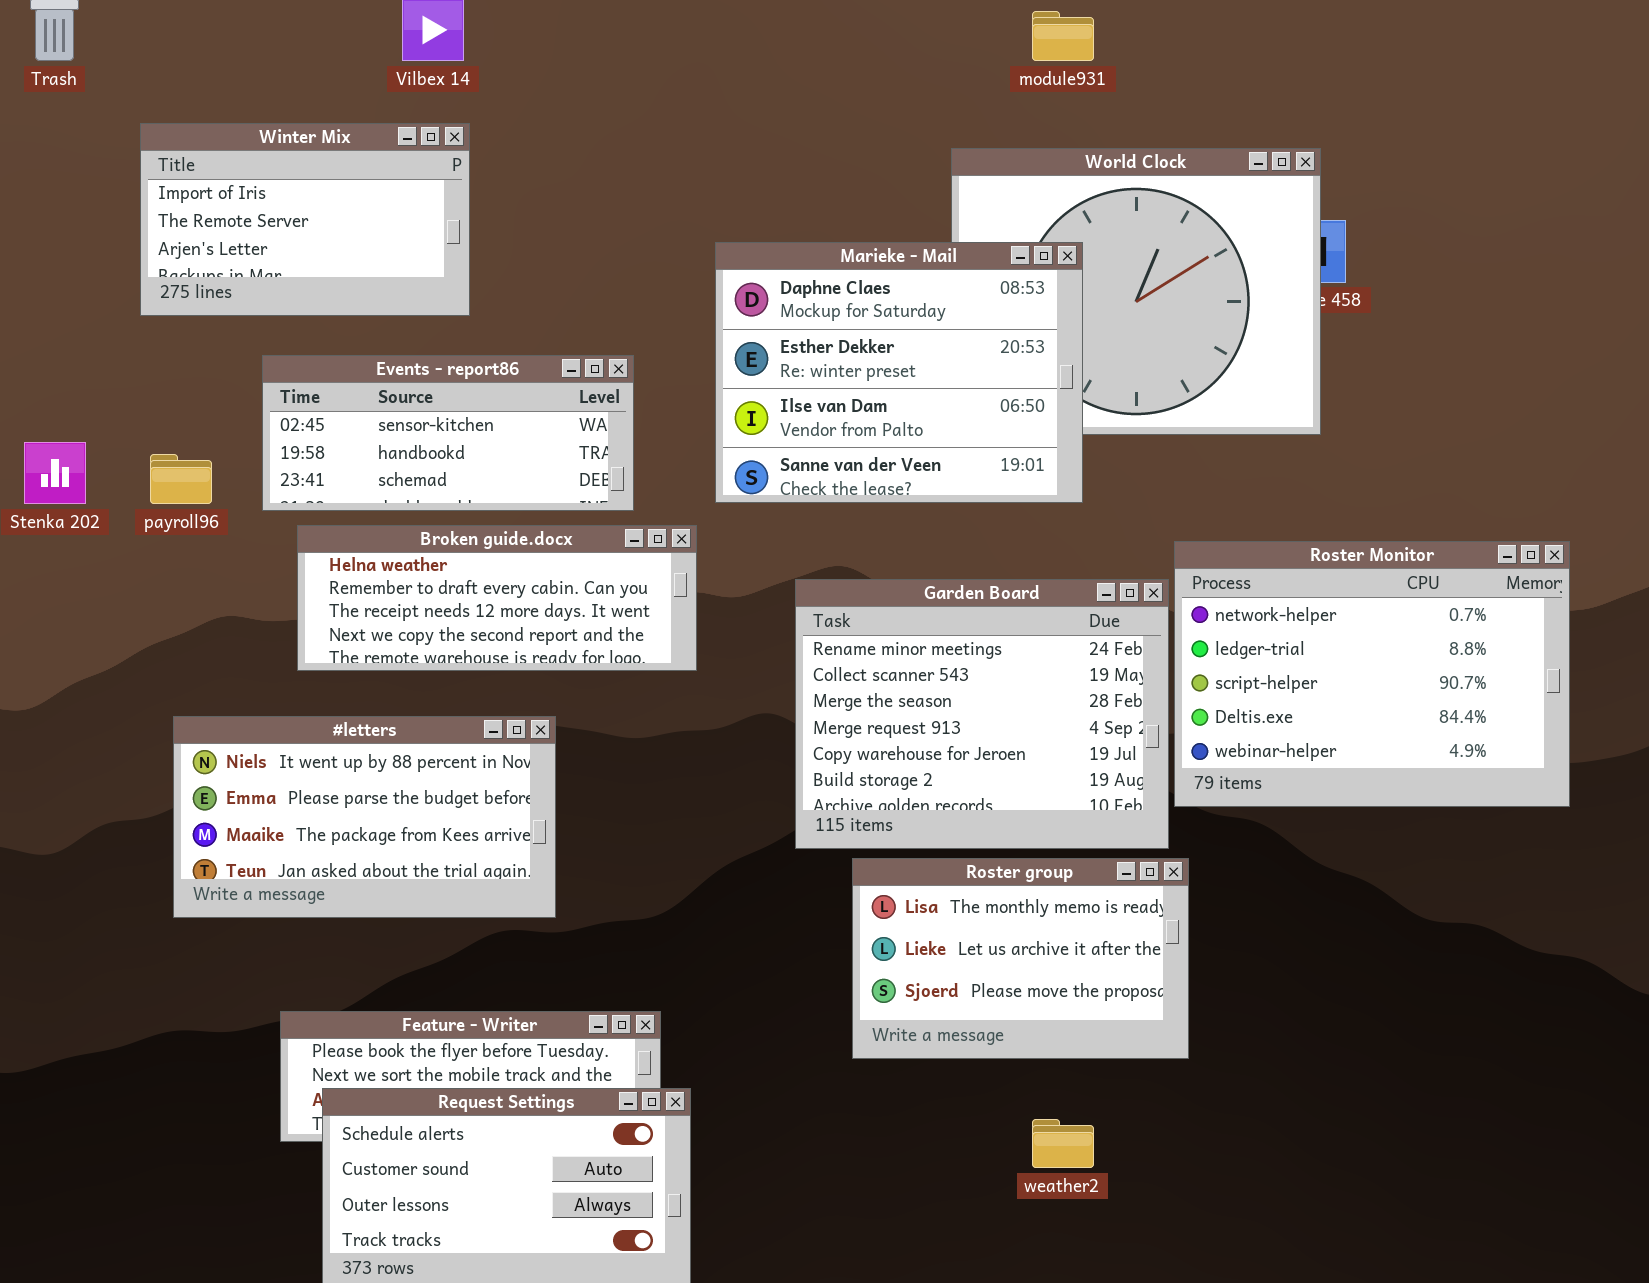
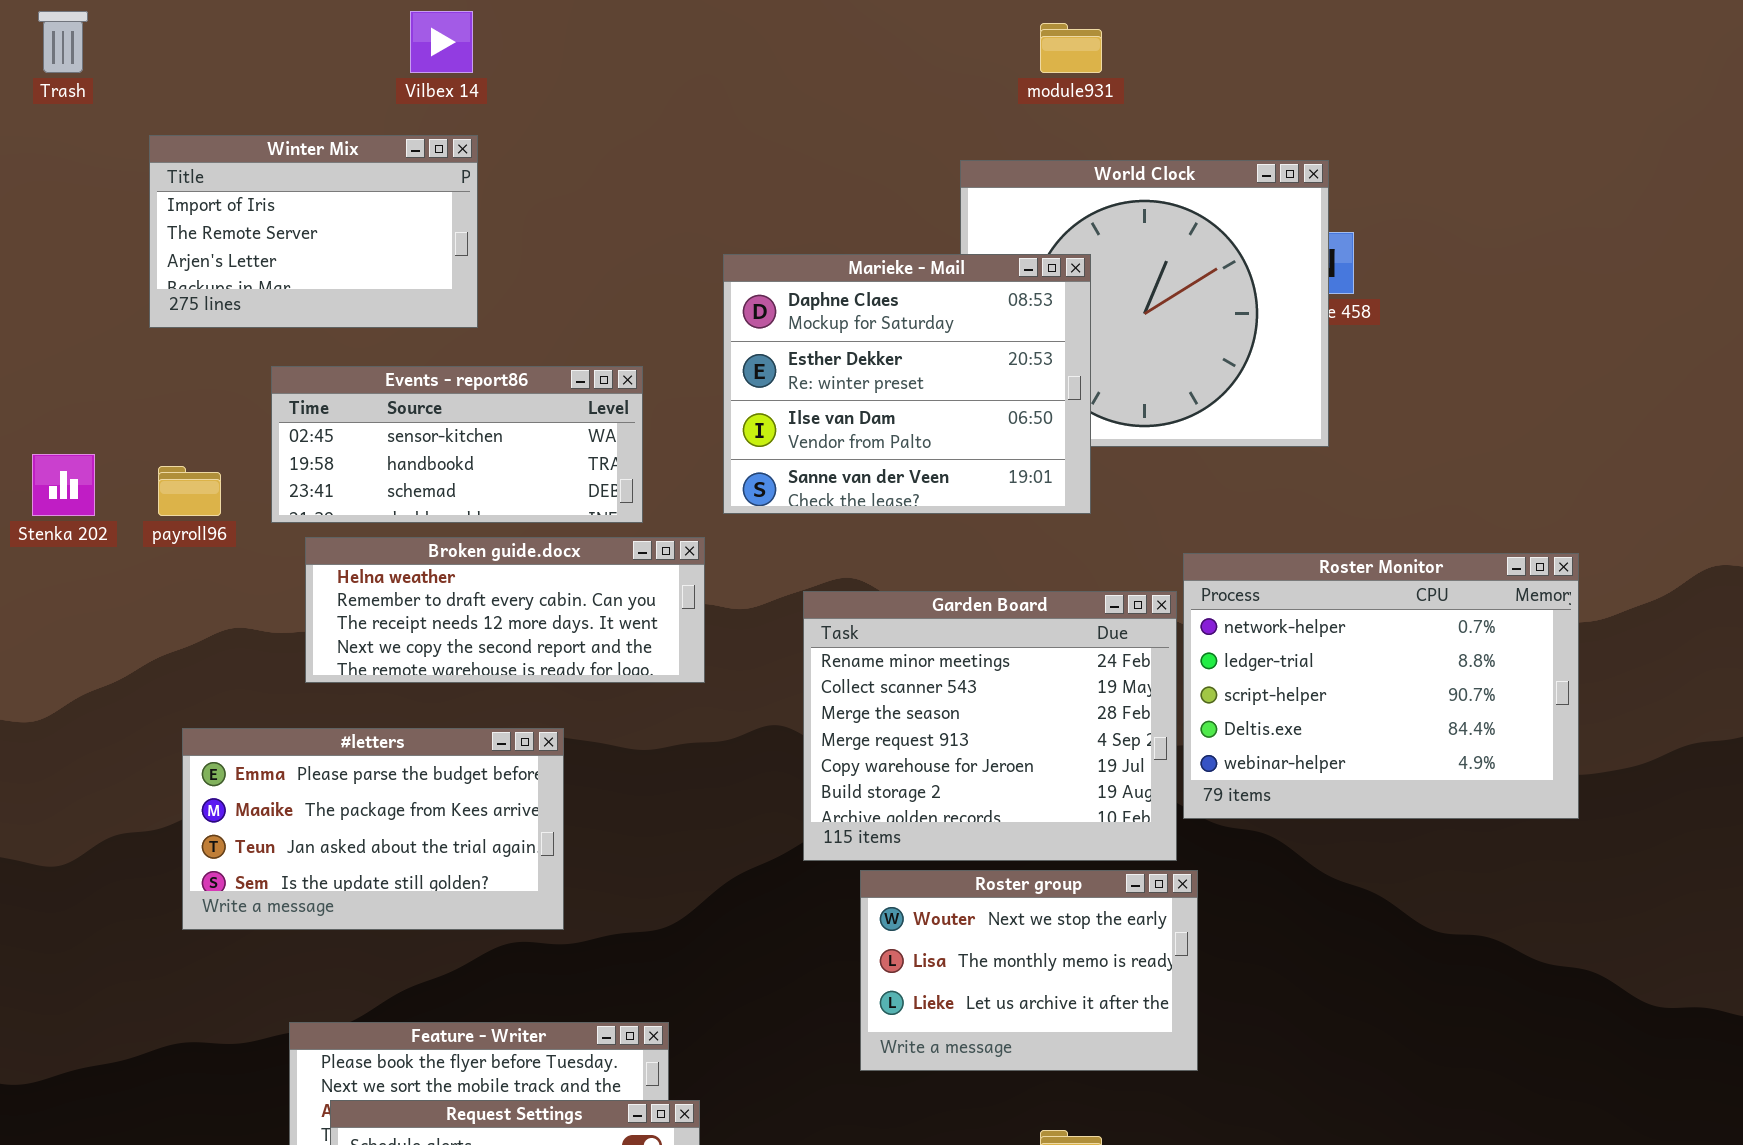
#letters: [173,716,556,918] -> [182,728,564,930], scrolled down 1 row
Roster group: [852,858,1189,1059] -> [860,870,1198,1071], scrolled up 1 row

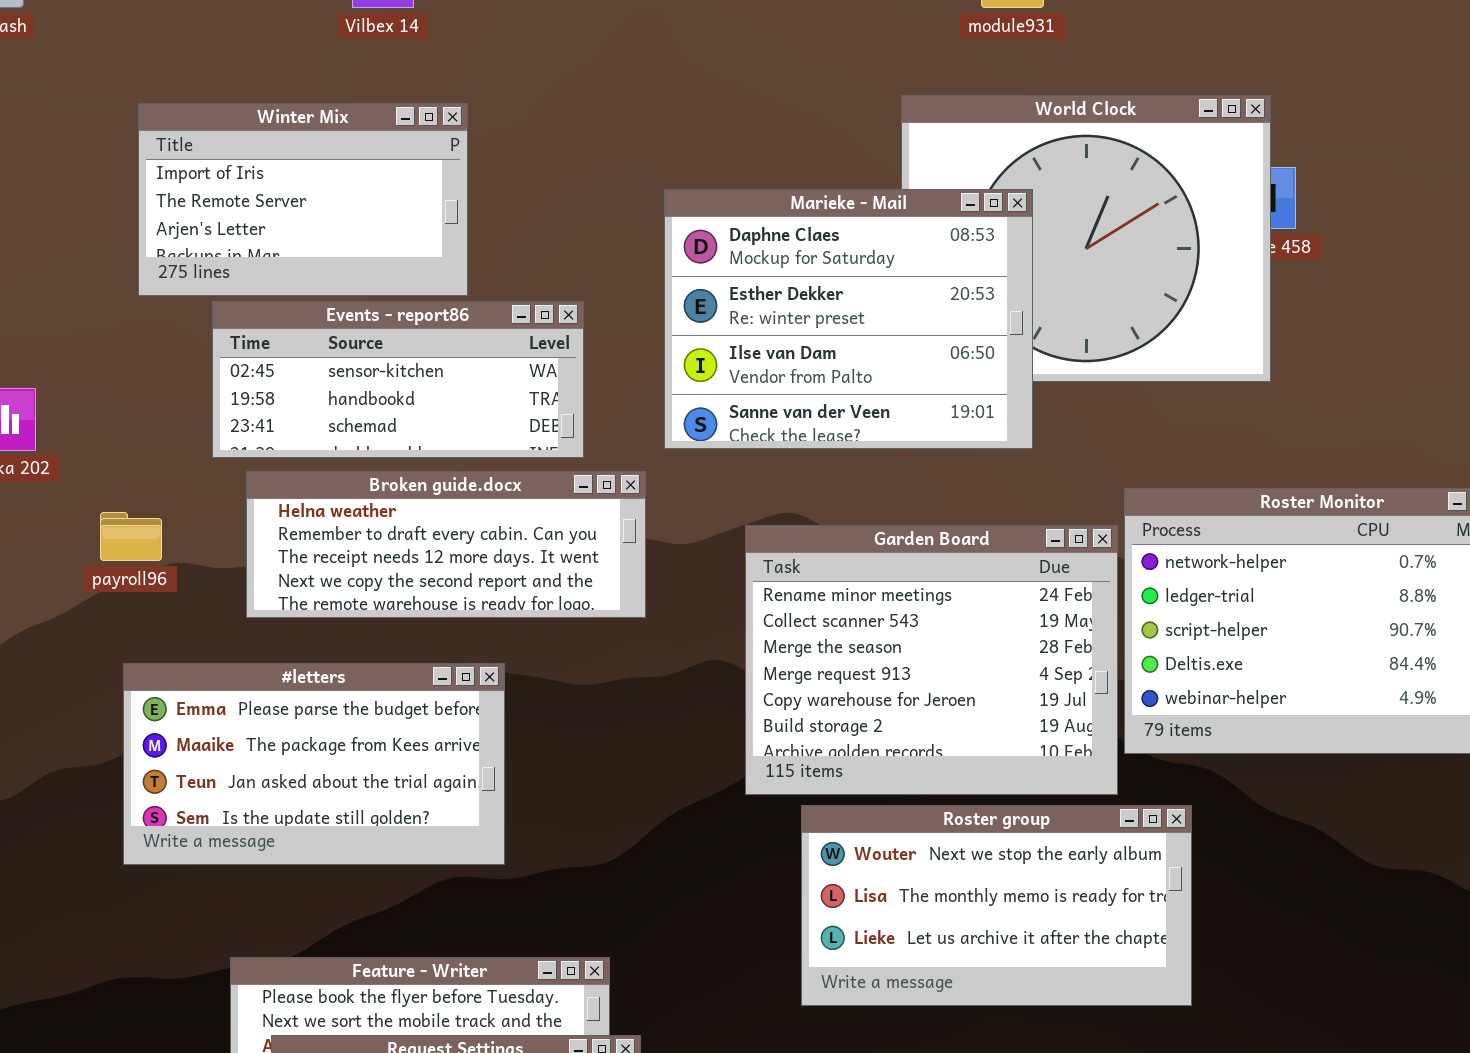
Winter Mix: [149,135,478,328] -> [138,103,468,296], moved
payroll96: [158,466,221,516] -> [100,512,162,561], moved
Roster group: [860,870,1198,1071] -> [801,805,1192,1006], resized

